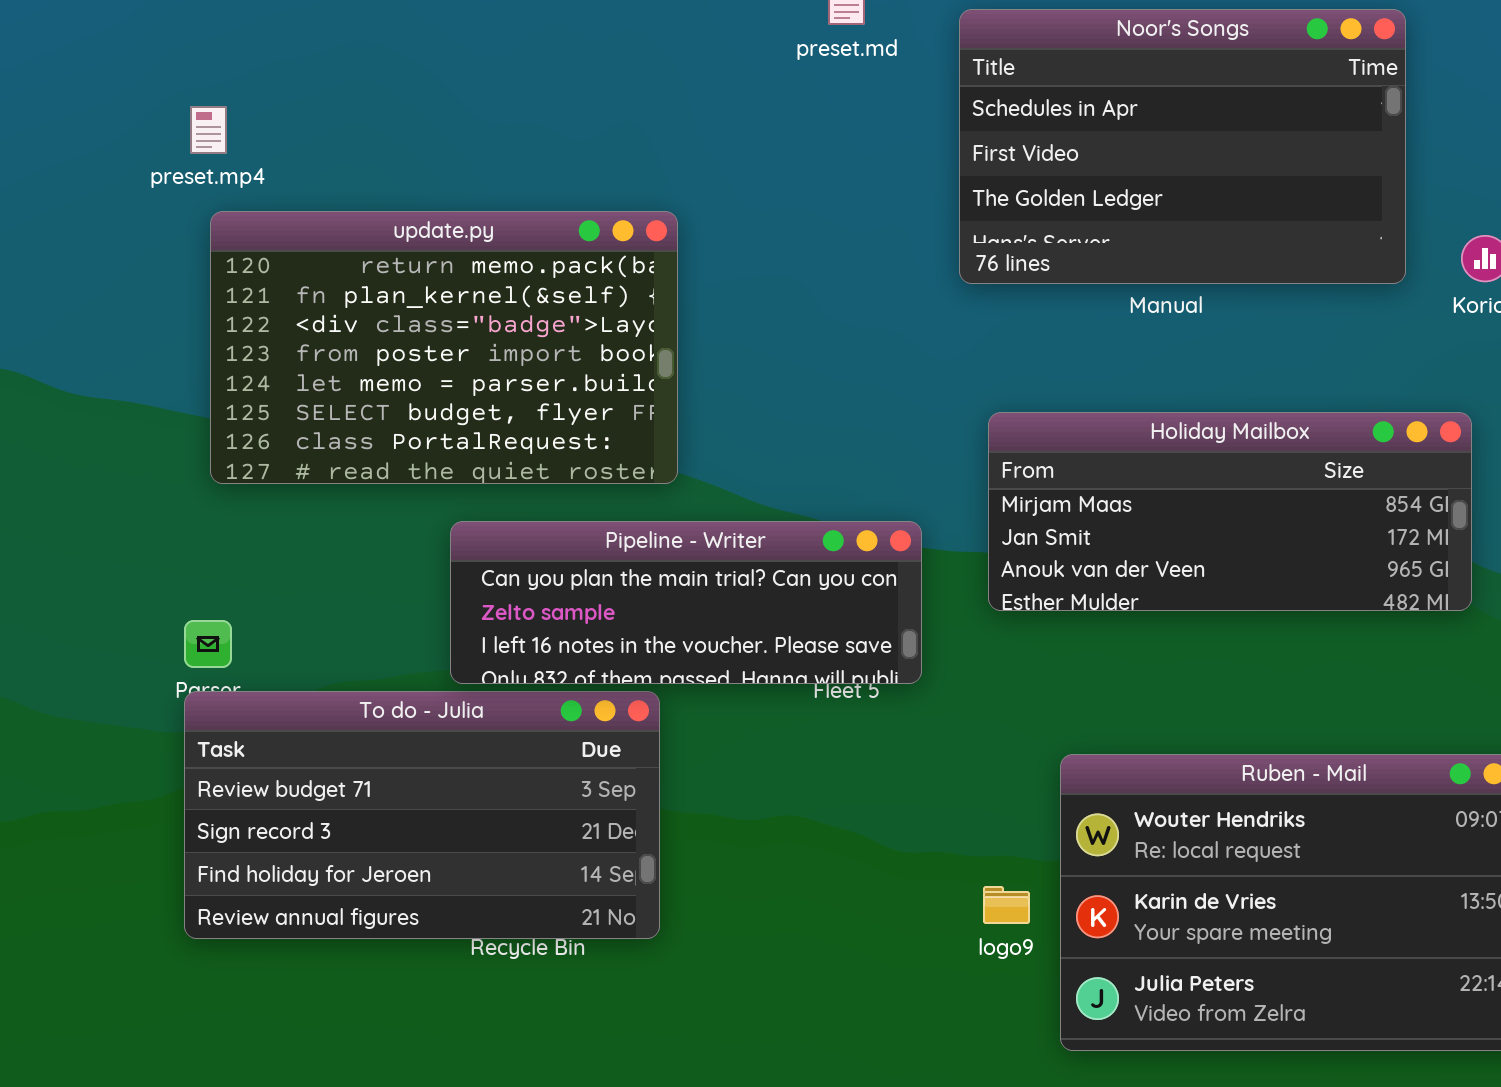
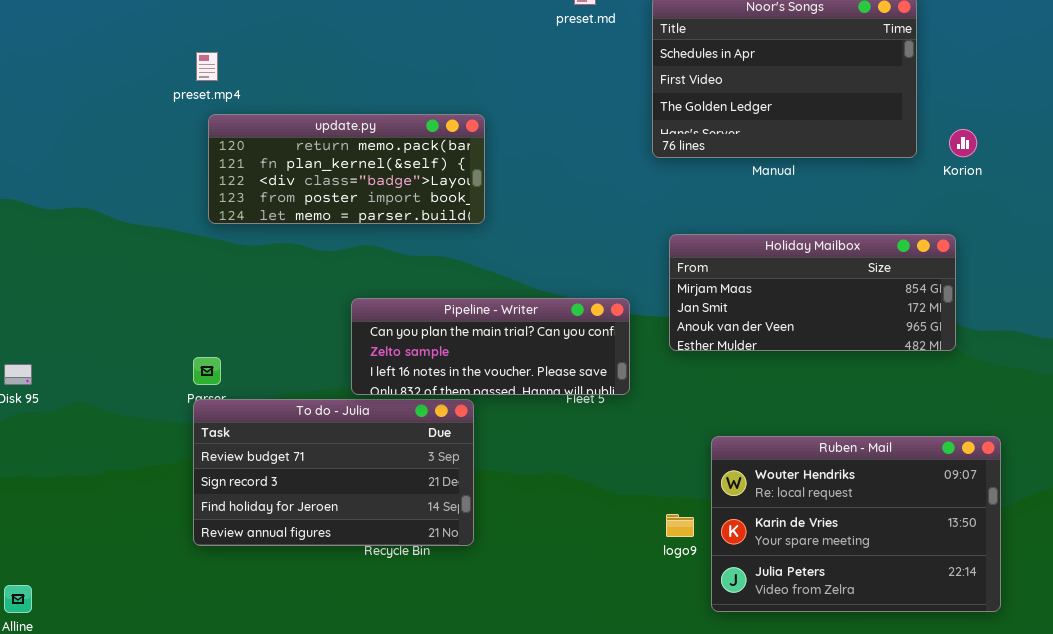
update.py: [210,211,678,484] -> [208,114,485,224], resized

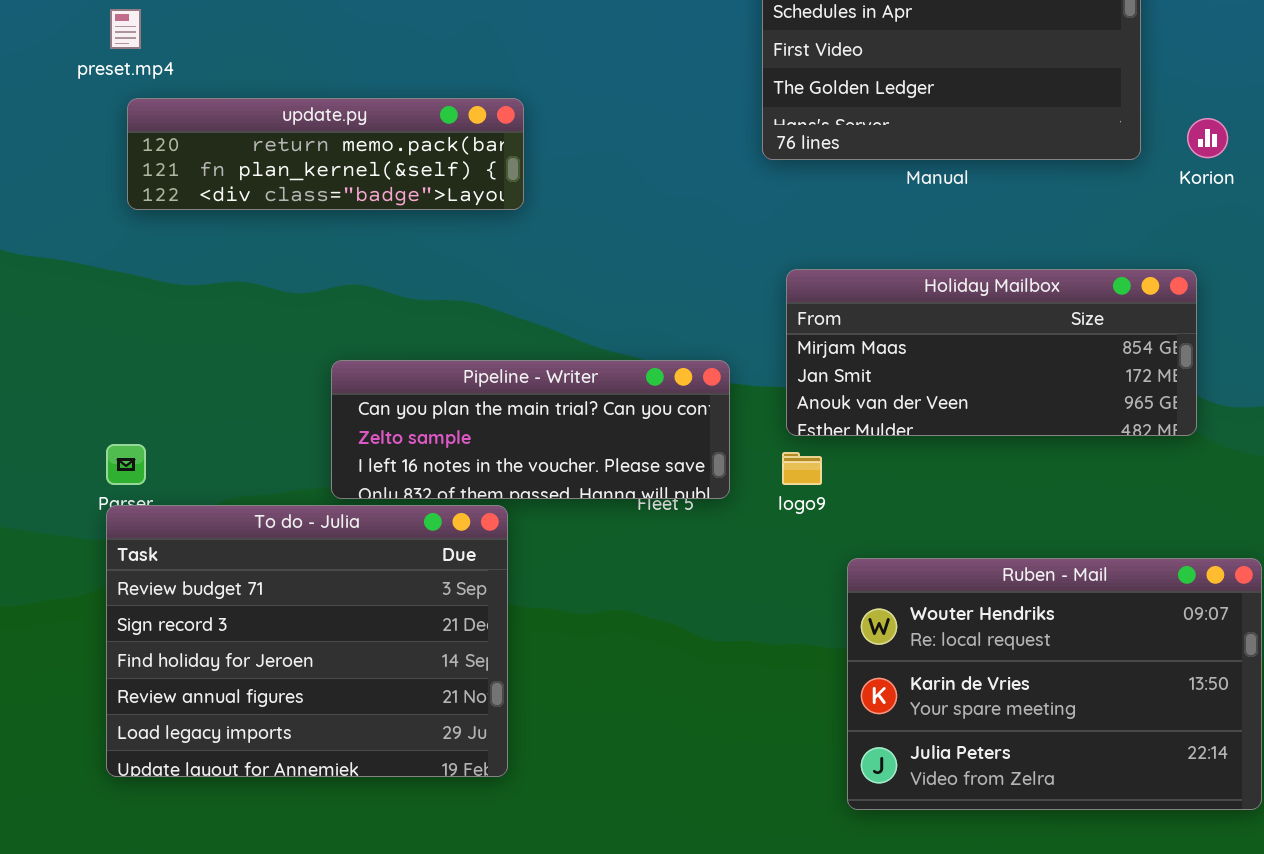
update.py: [208,114,485,224] -> [127,98,524,210], resized
To do - Julia: [193,399,474,546] -> [106,505,508,777], resized
logo9: [666,514,694,537] -> [782,452,822,485], moved

